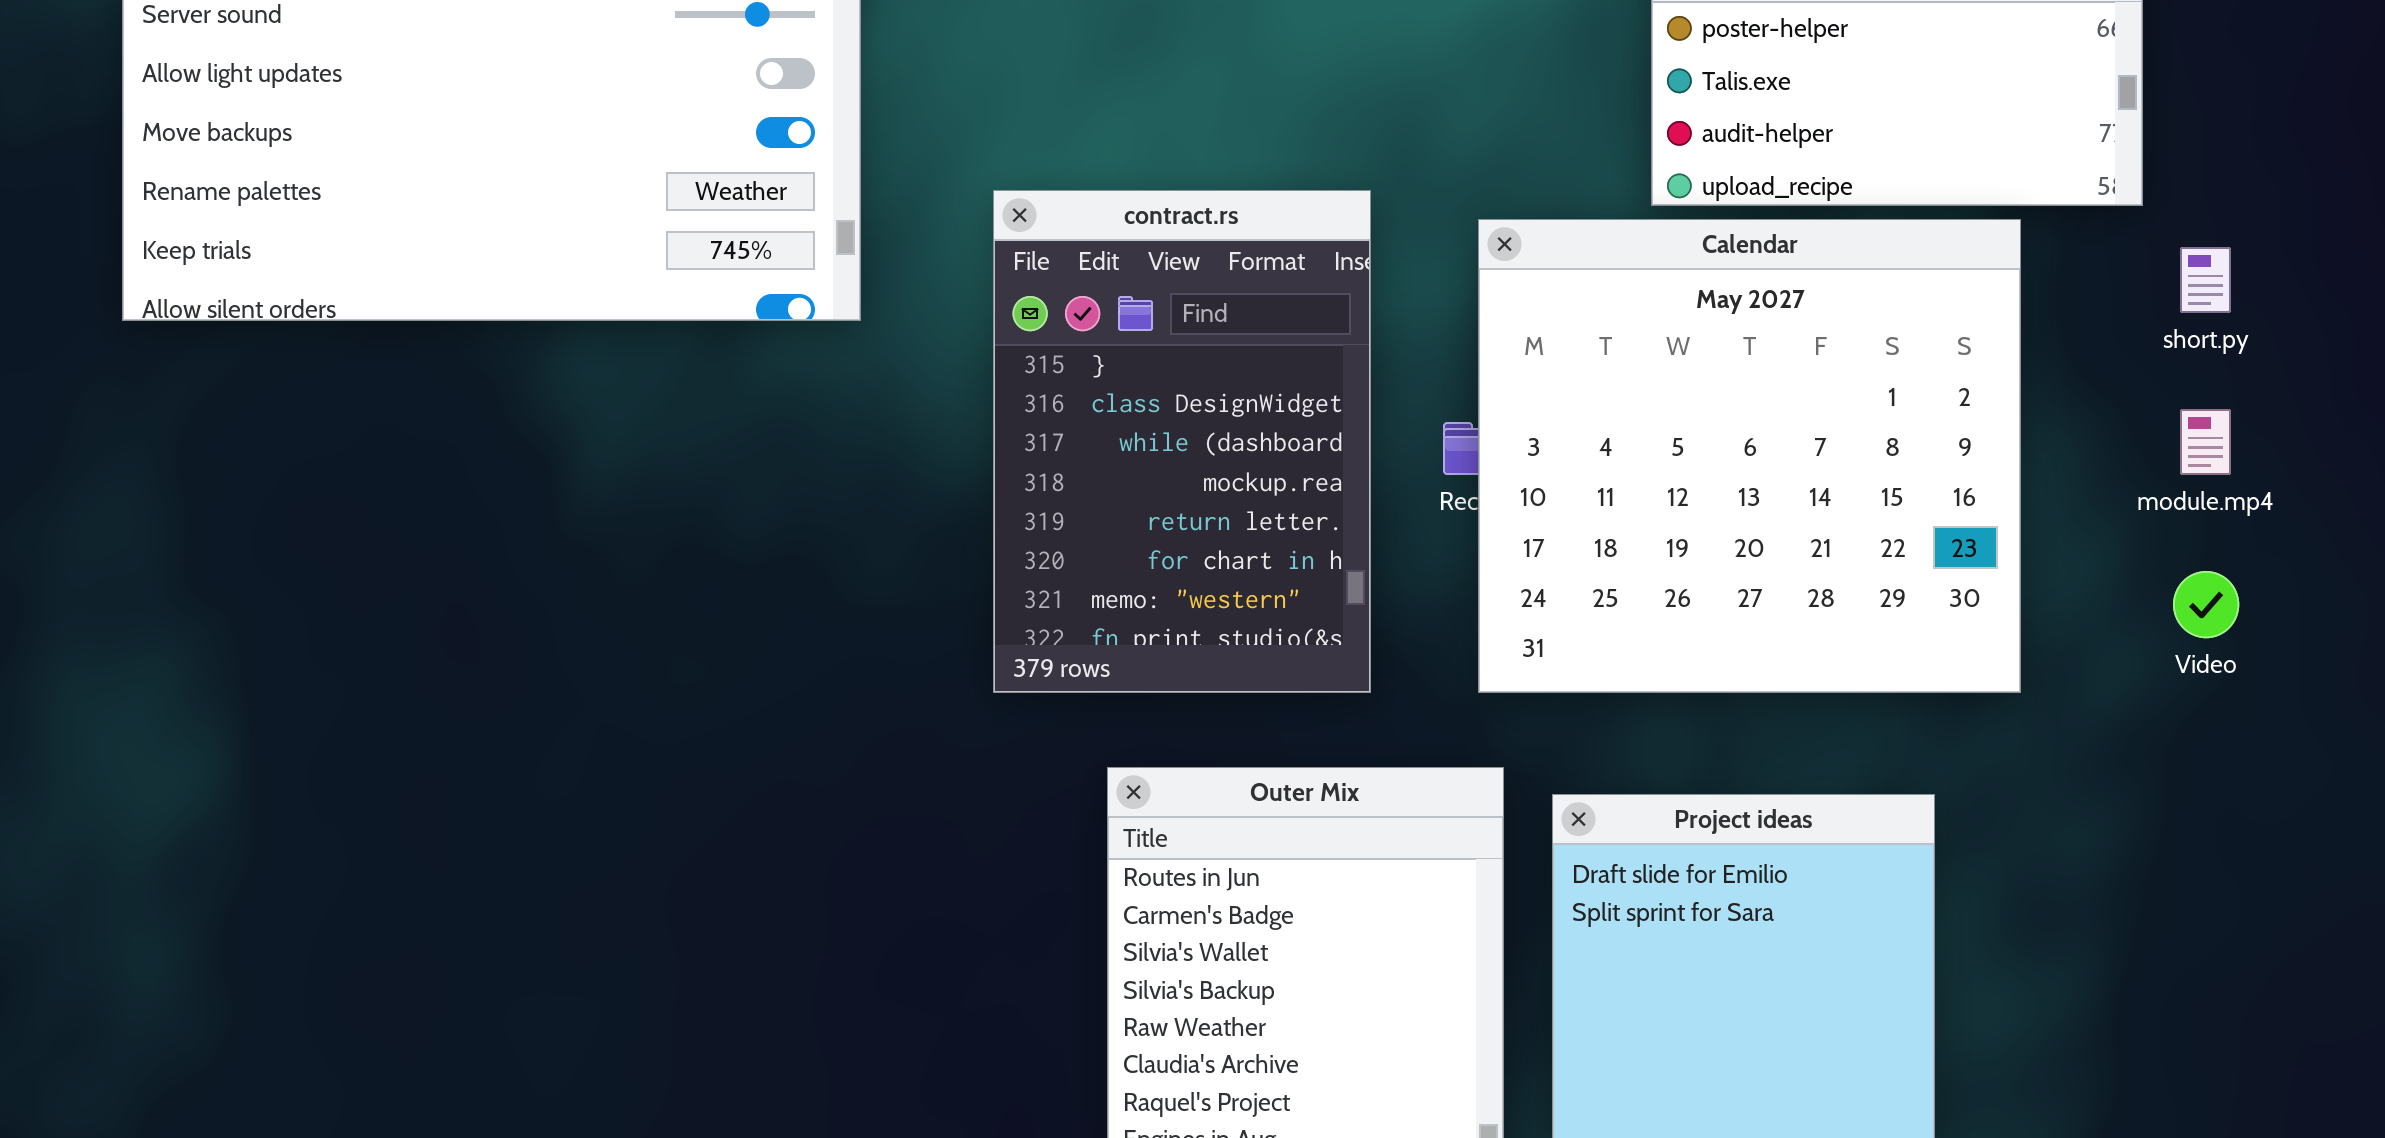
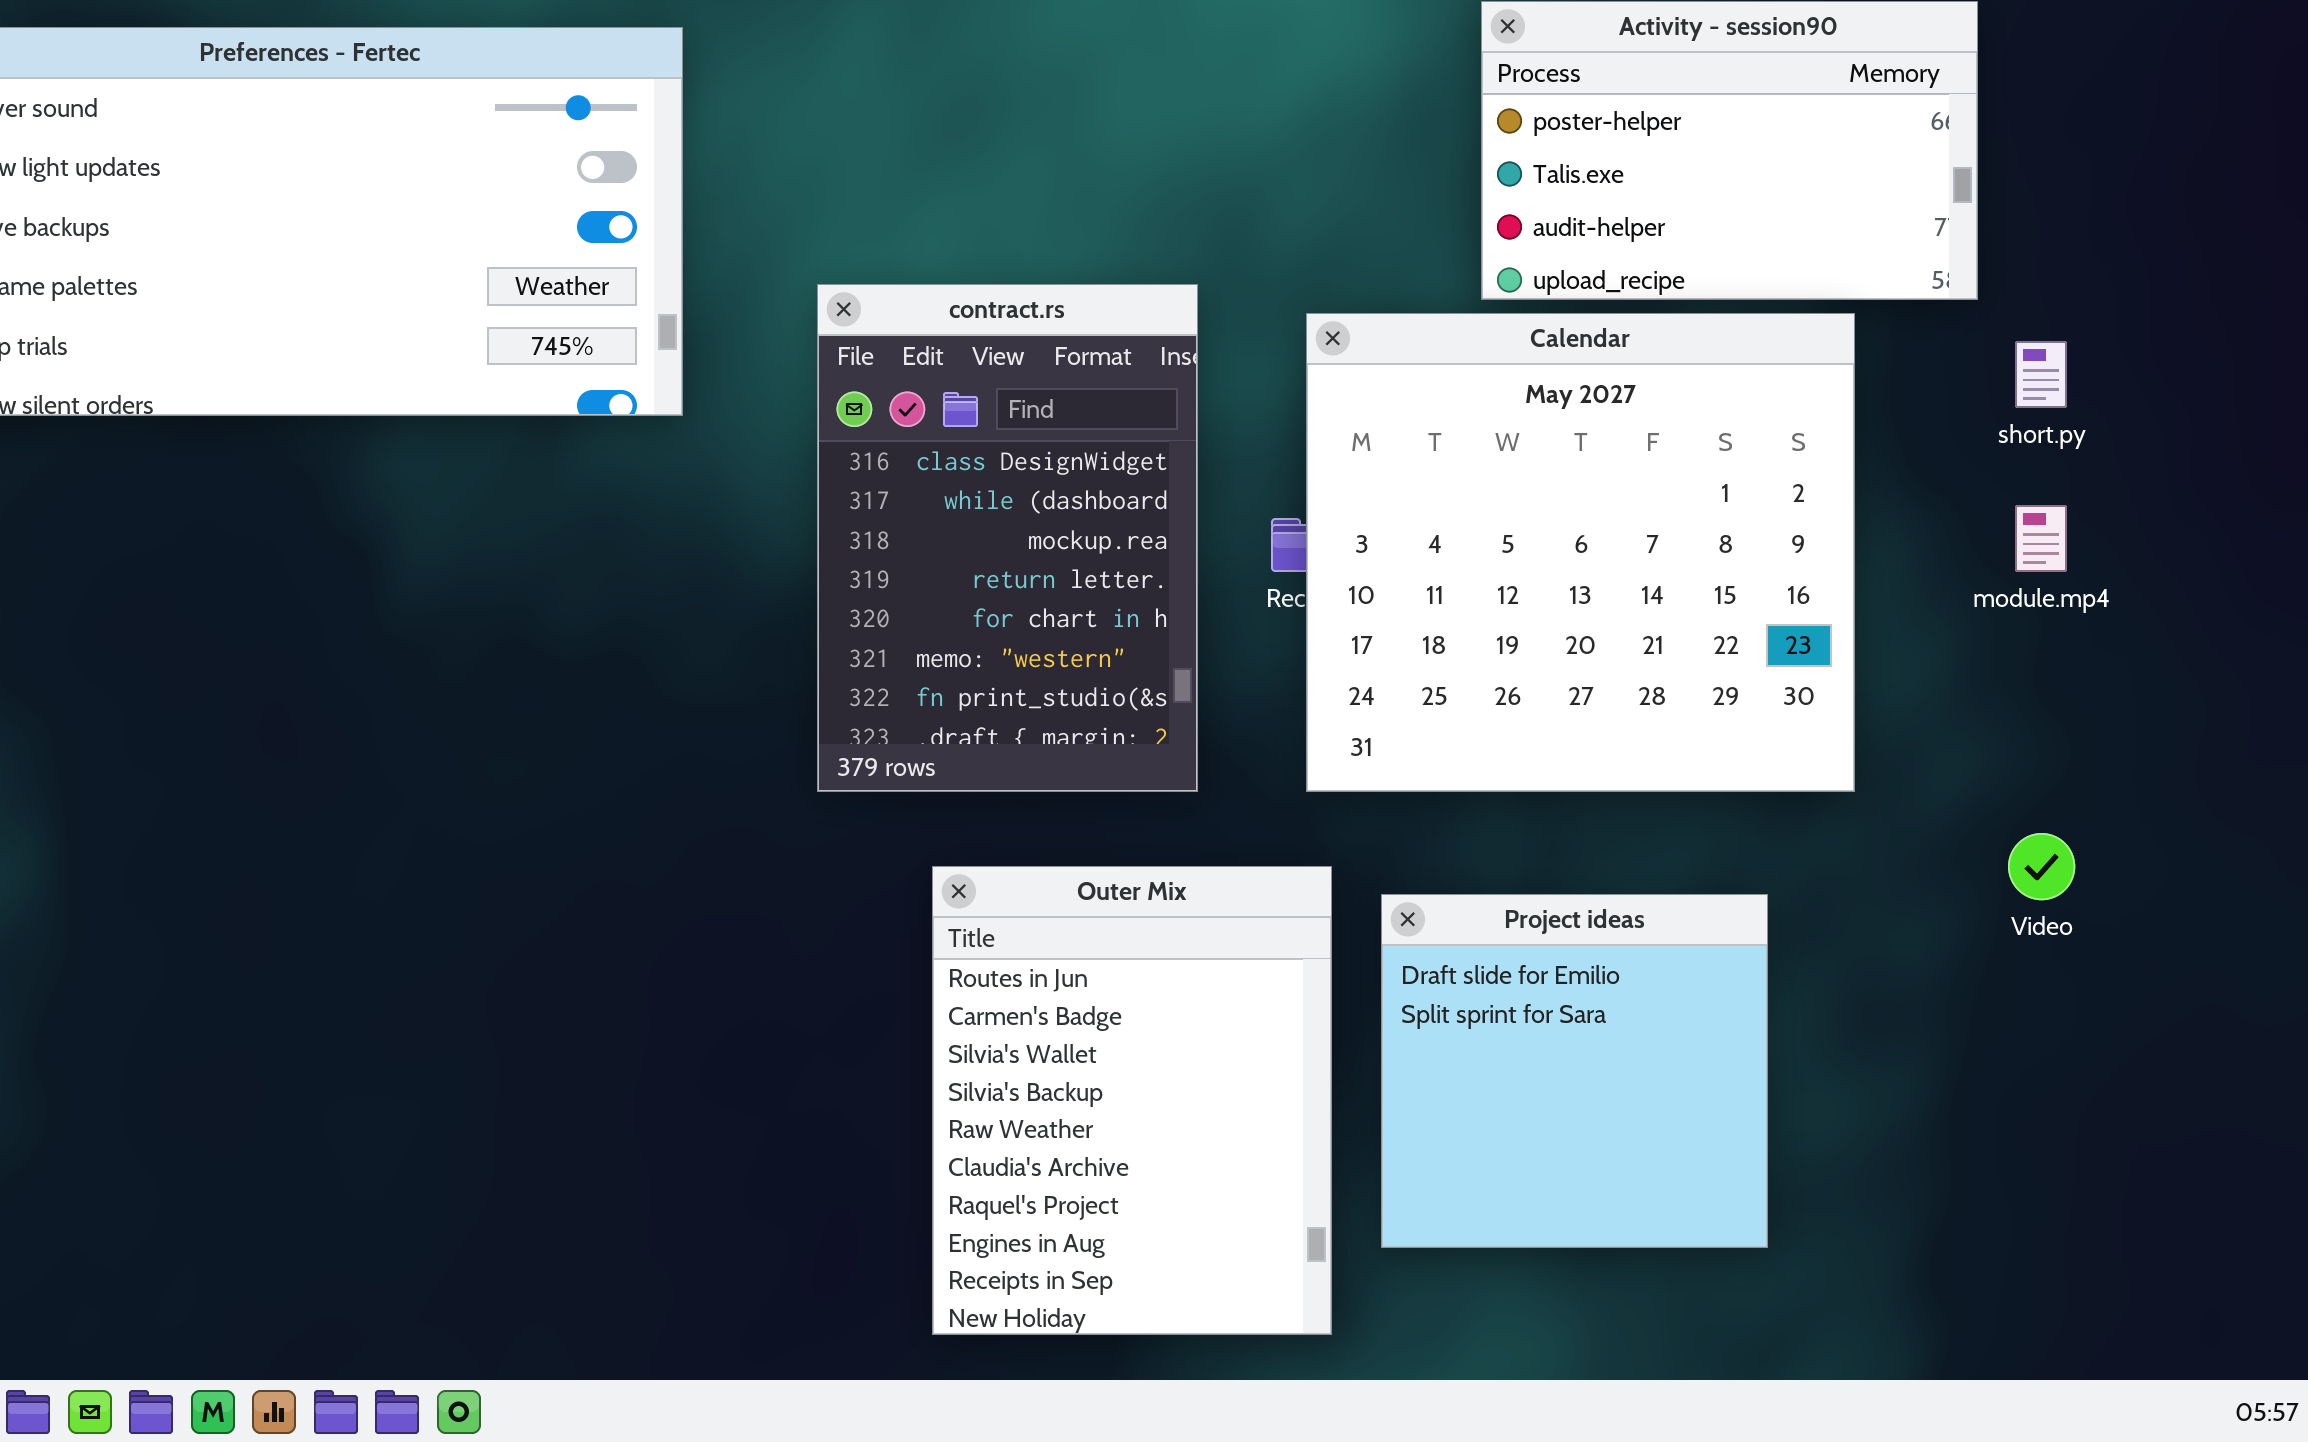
contract.rs: [993,190,1371,693] -> [817,284,1198,792], scrolled down 1 row
Video: [2173,571,2239,638] -> [2008,833,2075,900], moved

